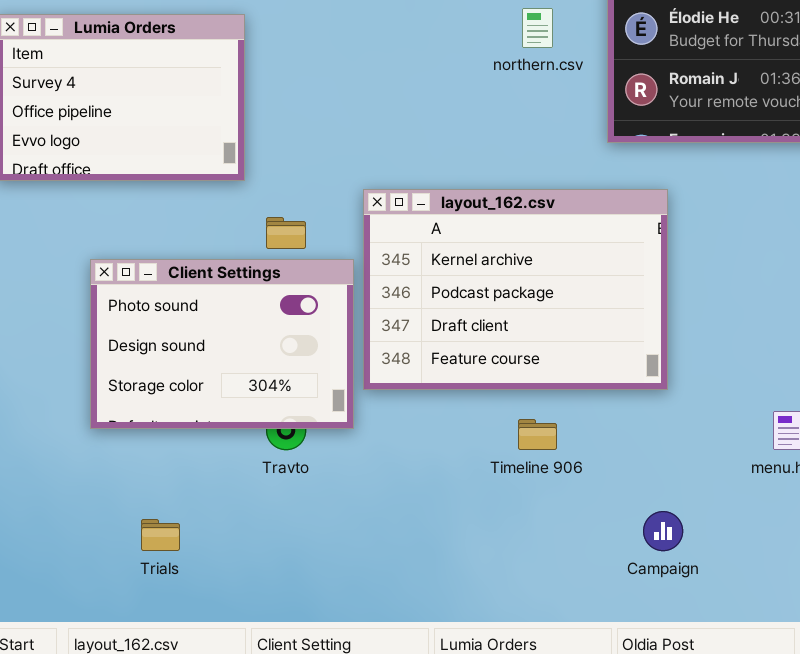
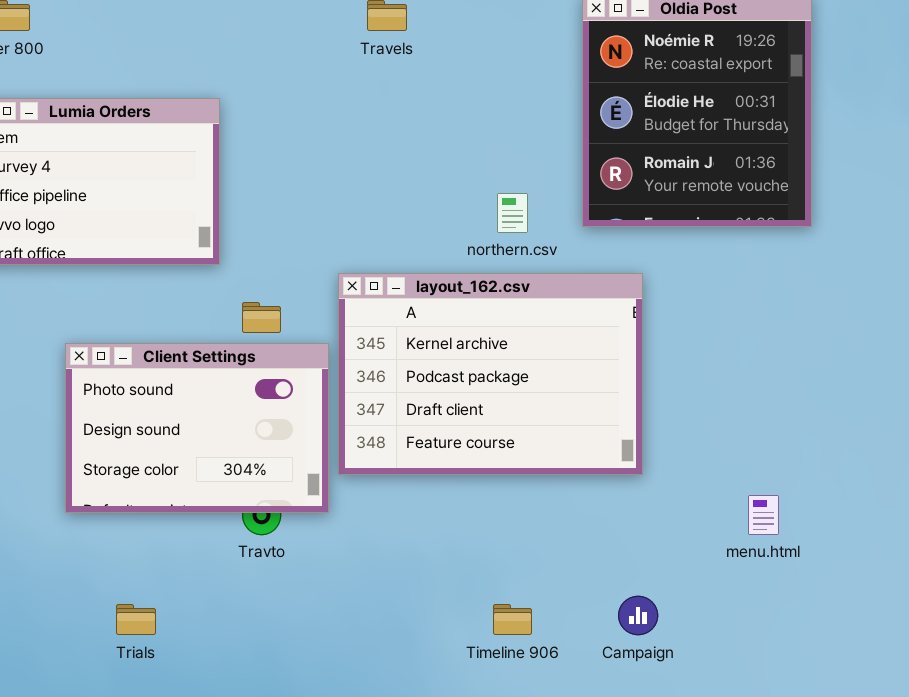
northern.csv: [522,8,553,48] -> [497,193,528,233], moved
Timeline 906: [518,419,557,450] -> [493,604,532,635], moved

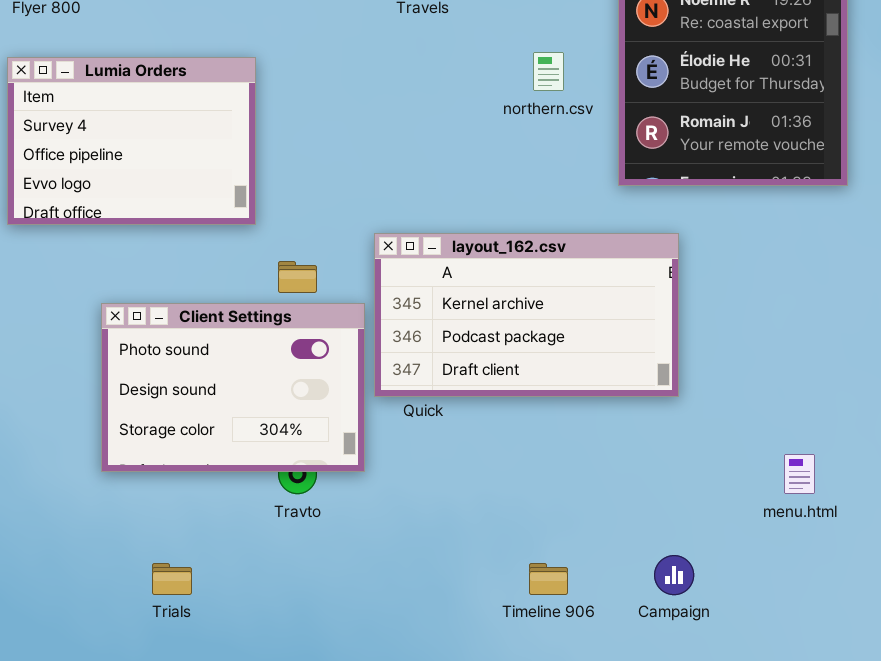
northern.csv: [497,193,528,233] -> [533,52,564,91], moved
layout_162.csv: [338,273,643,475] -> [374,233,679,397], resized

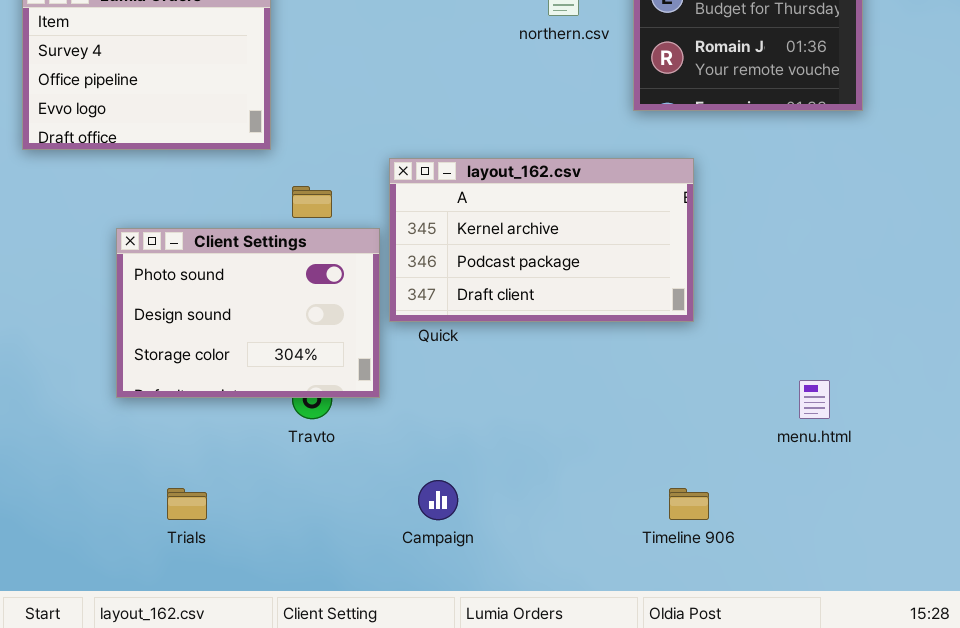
Campaign: [654,555,694,595] -> [418,480,458,520], moved
Timeline 906: [529,563,568,595] -> [669,488,709,520], moved

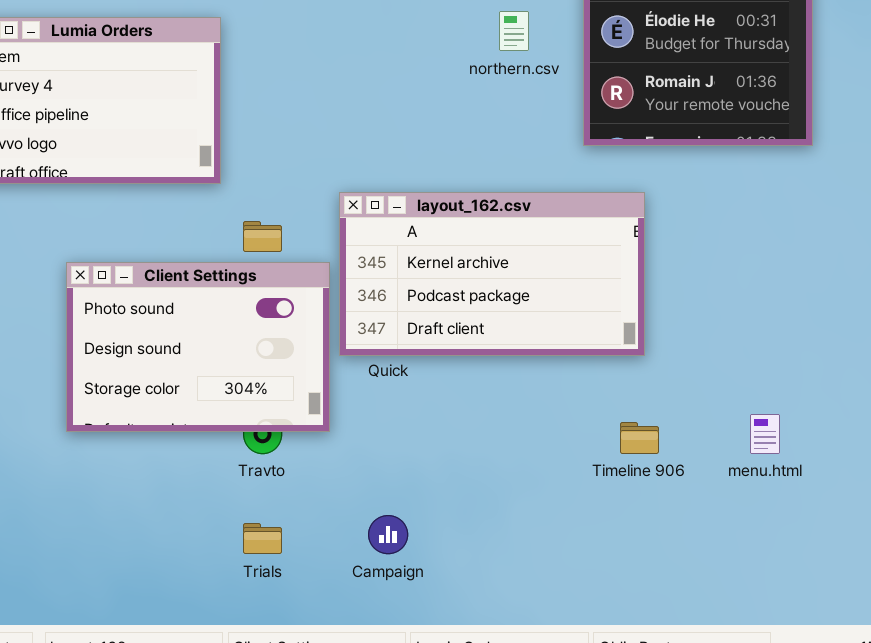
Trials: [167,488,207,520] -> [243,523,282,554], moved
Timeline 906: [669,488,709,520] -> [620,422,659,454], moved

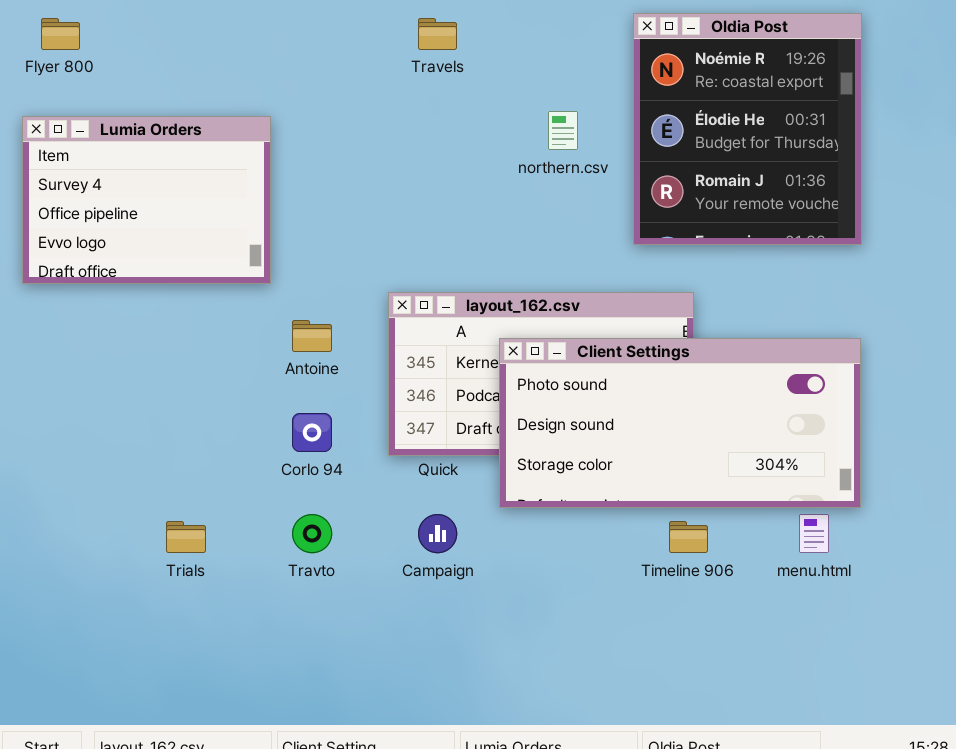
Client Settings: [66,262,330,432] -> [499,338,861,508], moved, resized
Campaign: [368,515,408,554] -> [418,514,457,553], moved
Trials: [243,523,282,554] -> [166,521,206,553], moved

